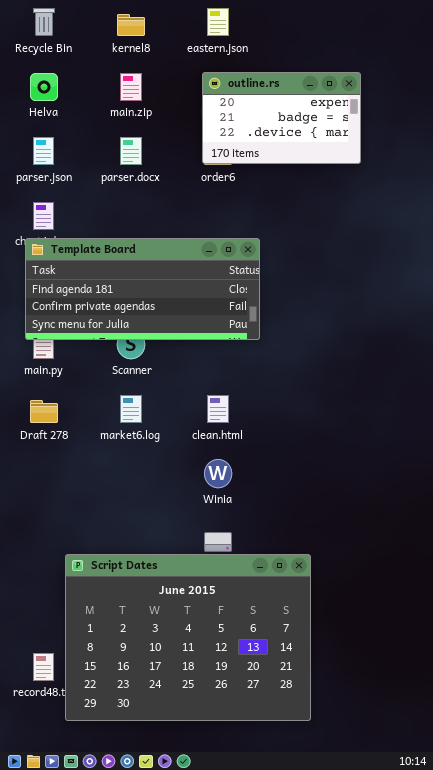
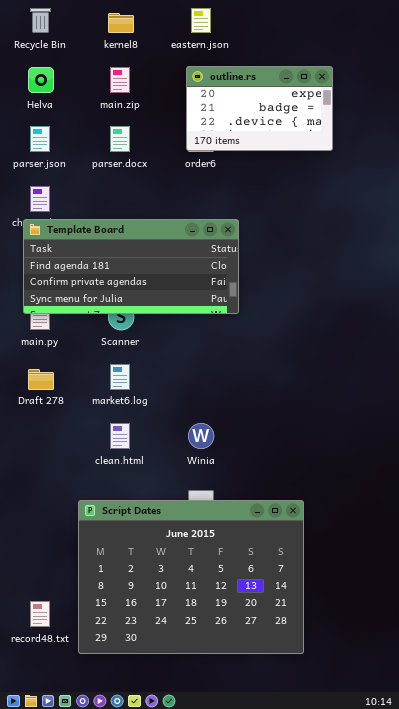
clean.html: [207,395,229,423] -> [110,423,130,449], moved
Script Dates: [65,554,311,721] -> [78,500,304,654], moved

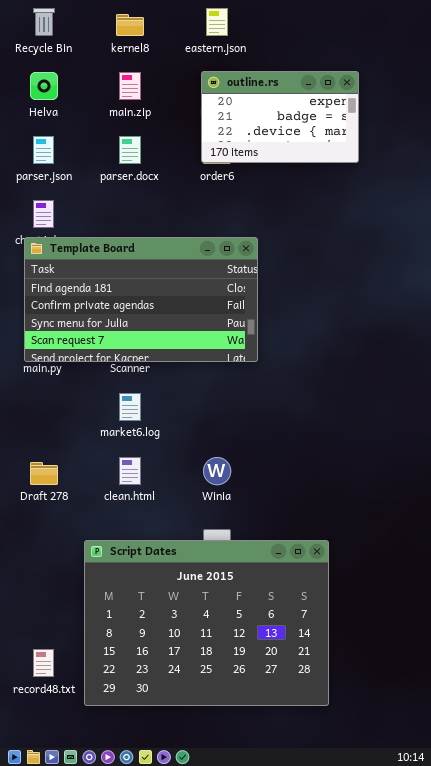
Template Board: [23,219,239,314] -> [24,237,258,362], resized
Draft 278: [28,369,54,390] -> [30,462,58,485], moved

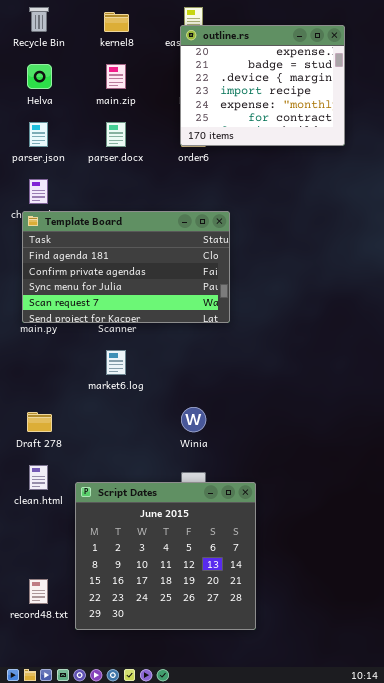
outline.rs: [201,71,359,163] -> [180,25,345,146], resized
clean.html: [119,457,141,485] -> [29,465,48,490], moved
Script Dates: [84,540,329,706] -> [75,482,256,630], resized

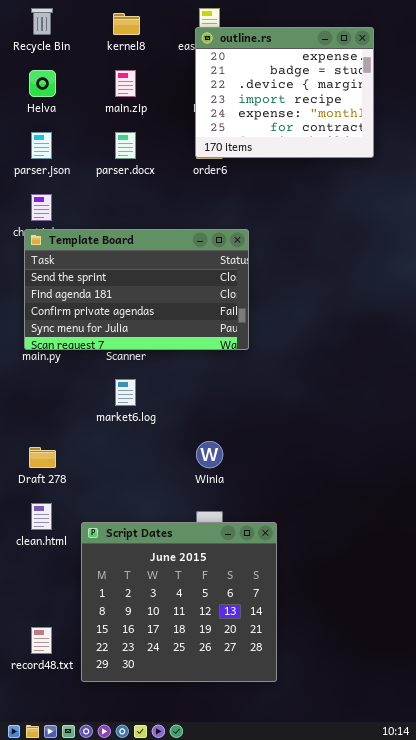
Template Board: [22,211,230,323] -> [24,229,249,350], scrolled up 1 row

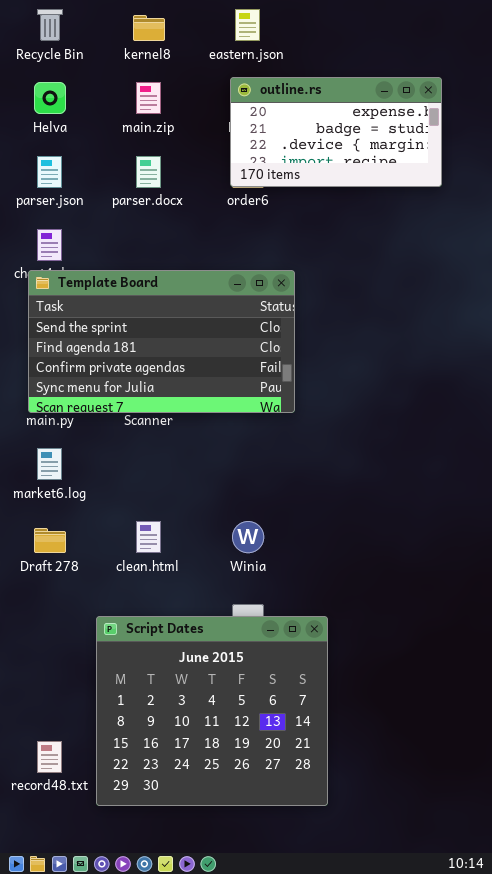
outline.rs: [195,27,374,158] -> [230,77,442,187], resized
market6.log: [115,379,136,406] -> [37,448,62,480], moved
clean.html: [31,503,52,530] -> [136,521,161,553], moved

